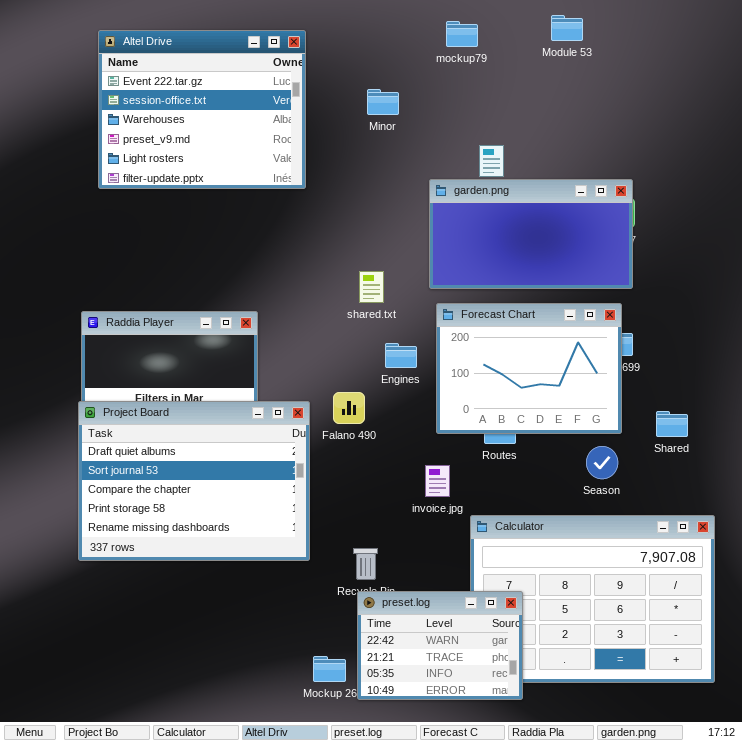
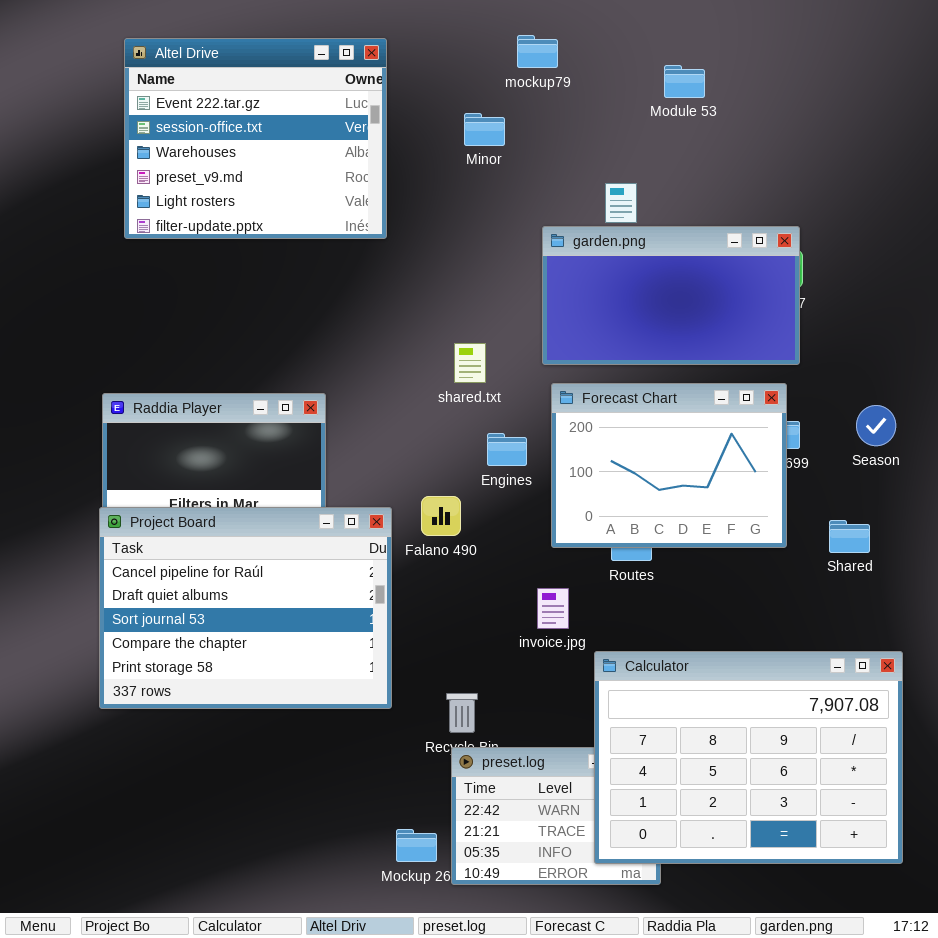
Module 53: [551,15,583,41] -> [664,65,705,98], moved
mockup79: [446,21,478,47] -> [517,35,558,68], moved
Project Board: [78,401,310,561] -> [99,507,392,709], scrolled up 1 row
Season: [586,446,618,479] -> [856,405,896,446], moved
Calculator: [470,515,715,683] -> [594,651,903,864], raised

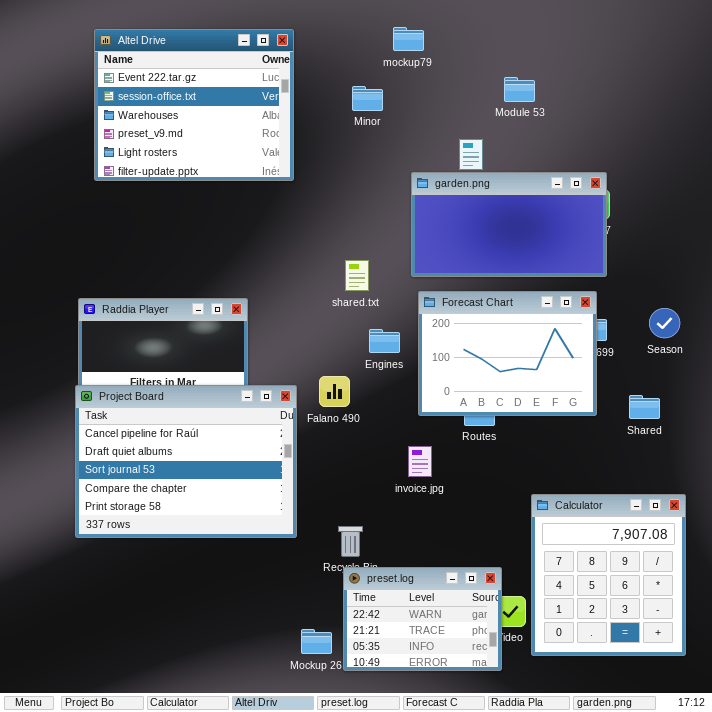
Module 53: [664,65,705,98] -> [504,77,535,102], moved
Calculator: [594,651,903,864] -> [531,494,686,656], resized

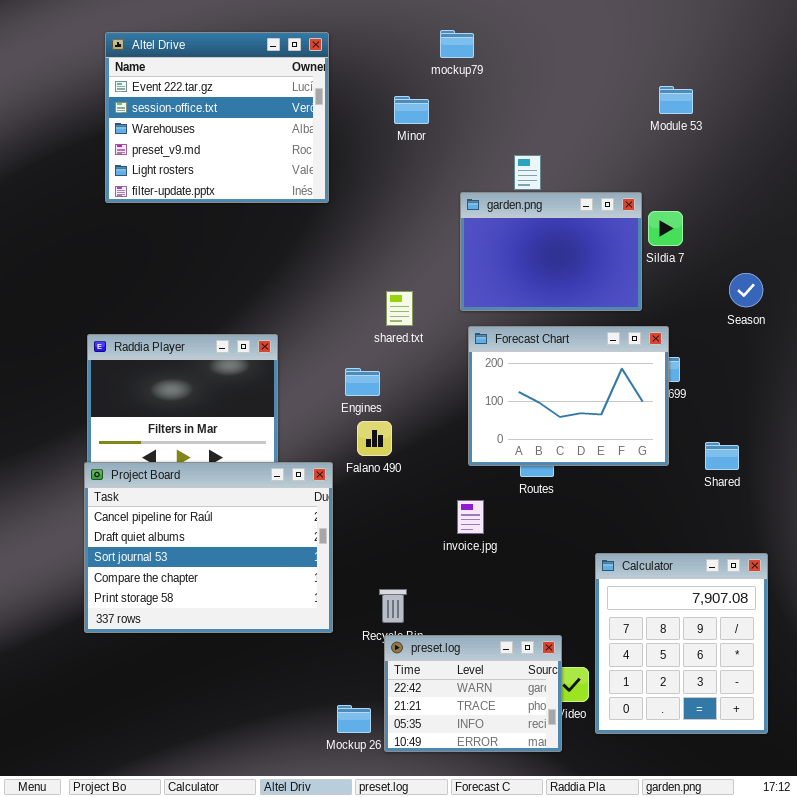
Module 53: [504,77,535,102] -> [659,86,693,114], moved
garden.png: [411,172,607,277] -> [460,192,642,311], resized
Season: [649,308,680,338] -> [729,273,763,307], moved
Engines: [369,329,400,353] -> [345,368,380,396], moved
Project Board: [75,385,297,538] -> [84,462,333,633], moved

